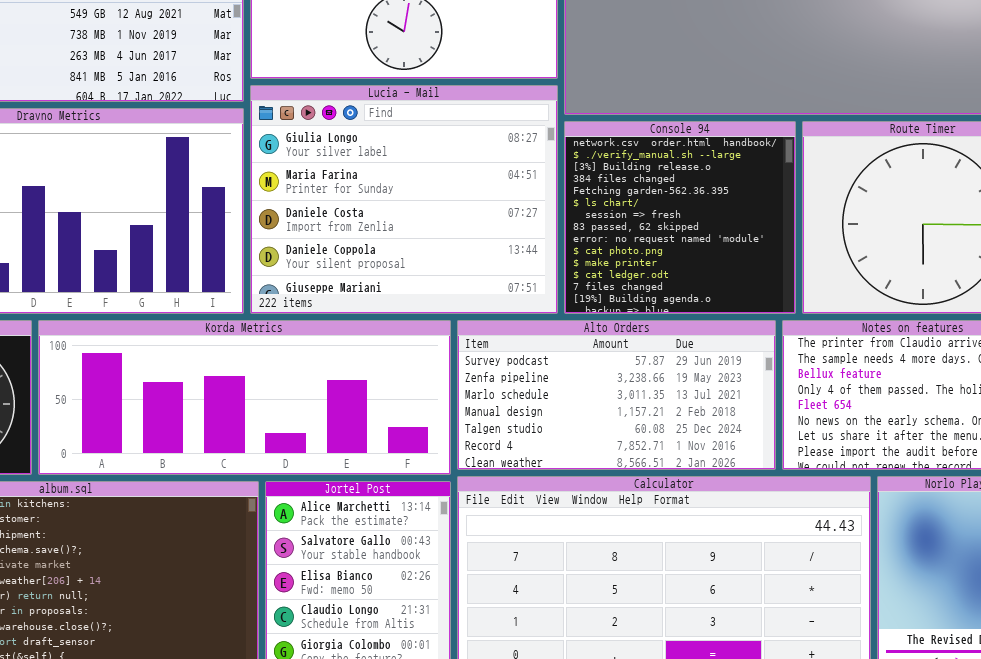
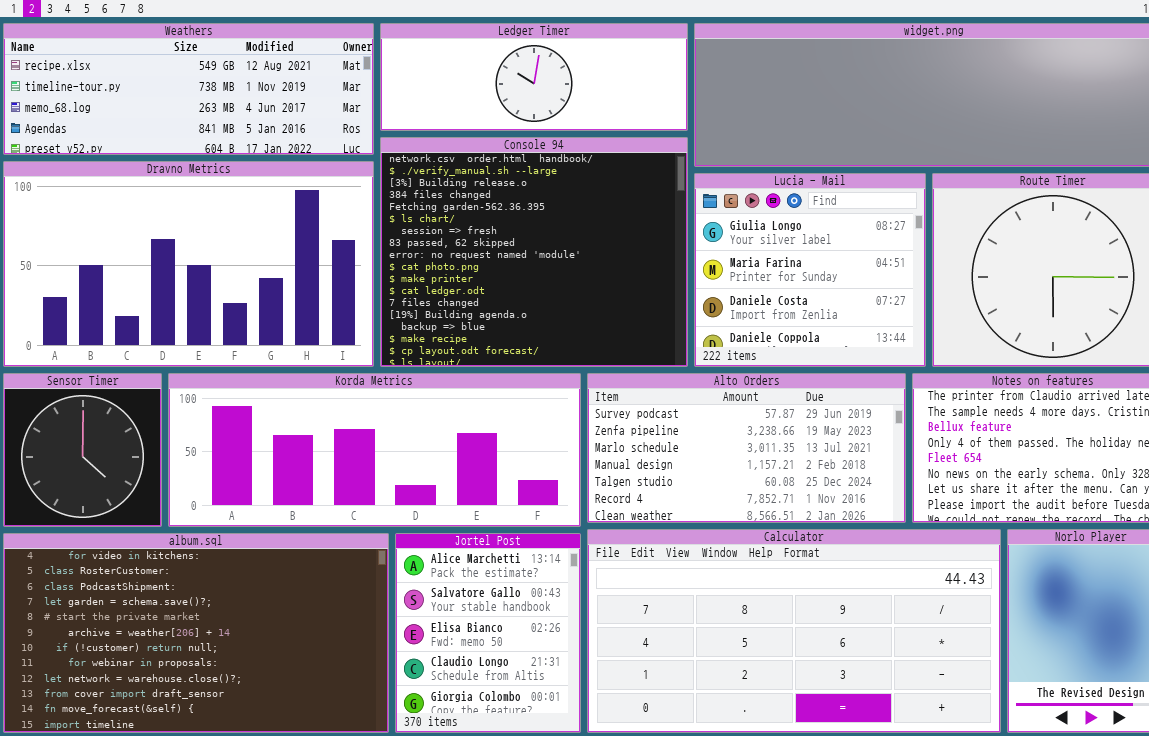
Lucia - Mail: [250,85,558,314] -> [694,173,926,367], moved, resized
Console 94: [564,121,796,314] -> [380,137,688,367], moved, resized

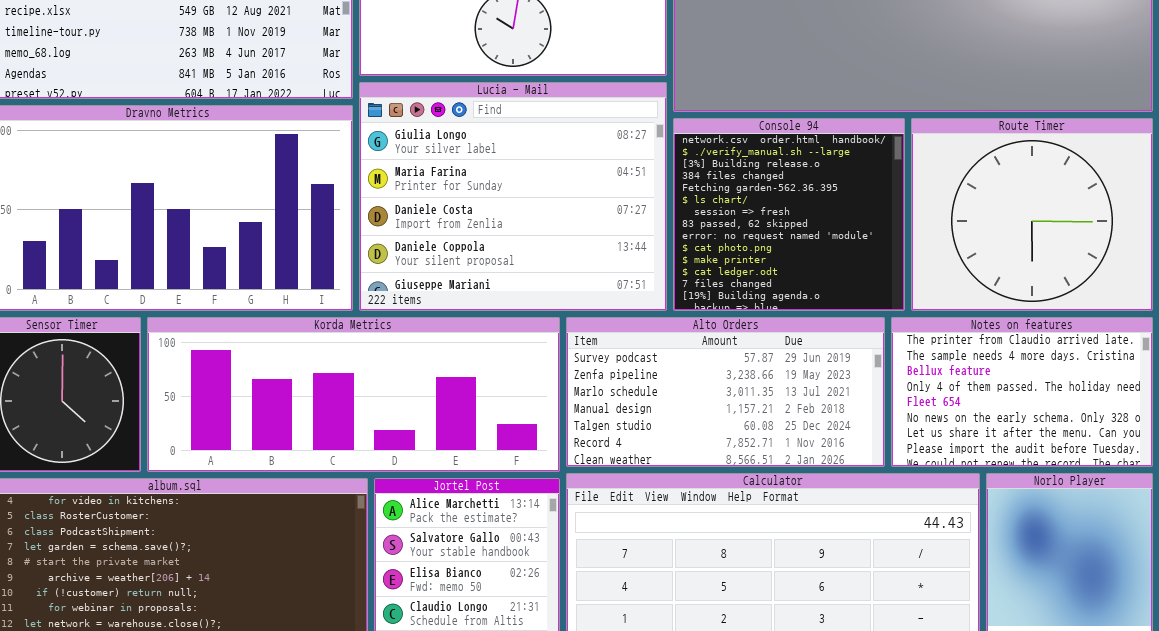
Console 94: [380,137,688,367] -> [673,118,905,311], moved, resized
Lucia - Mail: [694,173,926,367] -> [359,82,667,311], moved, resized

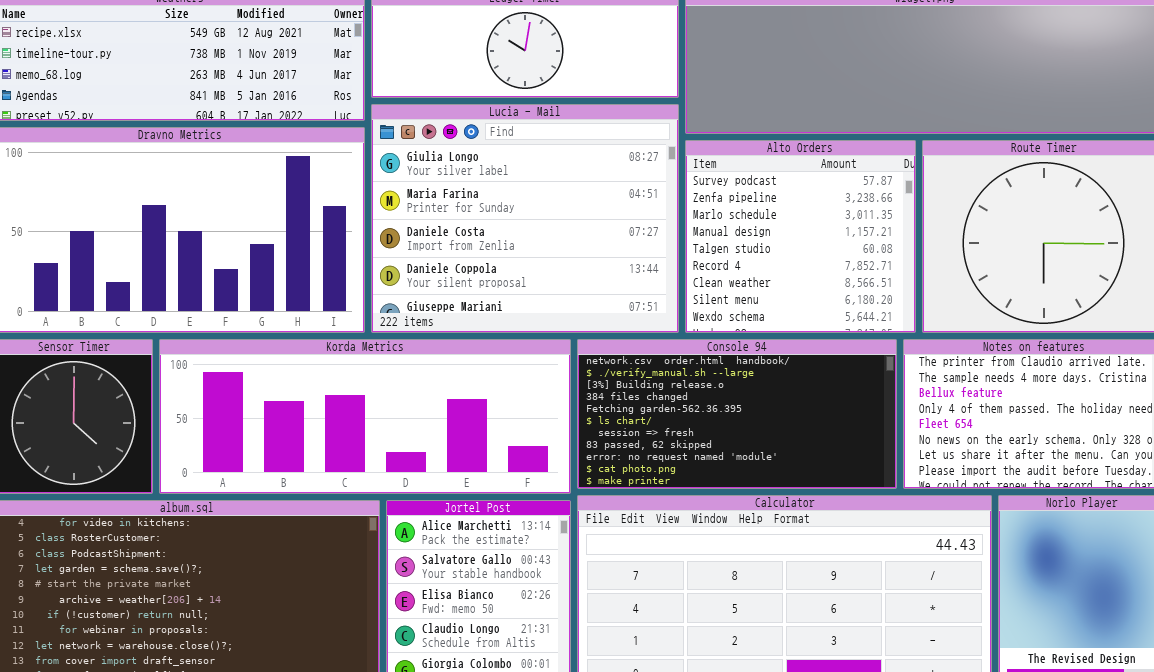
Console 94: [673,118,905,311] -> [577,339,897,489], moved, resized
Alto Orders: [566,317,885,467] -> [685,140,916,333], moved, resized

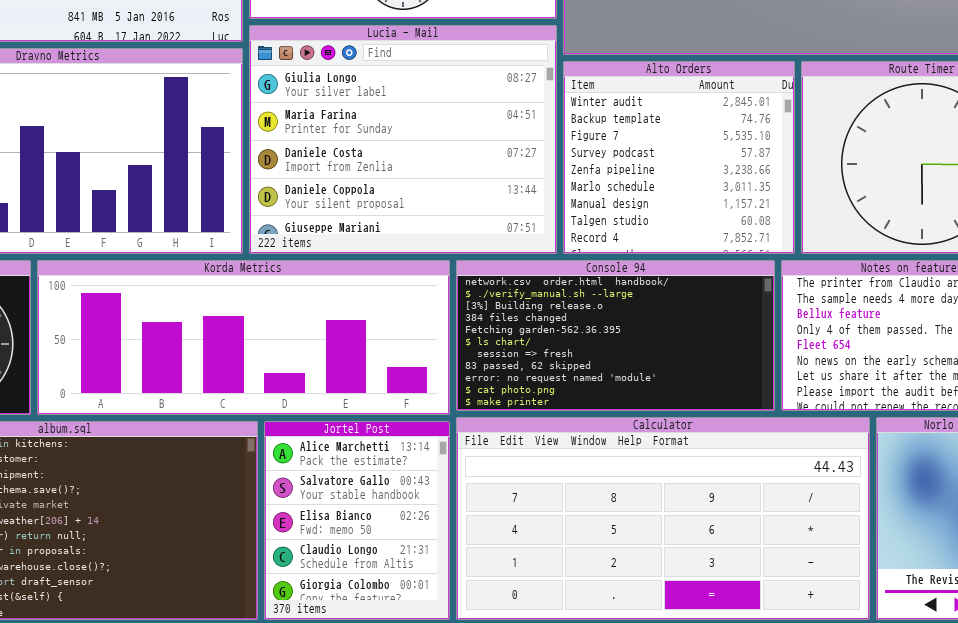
Alto Orders: [685,140,916,333] -> [563,61,795,254], scrolled up 3 rows

